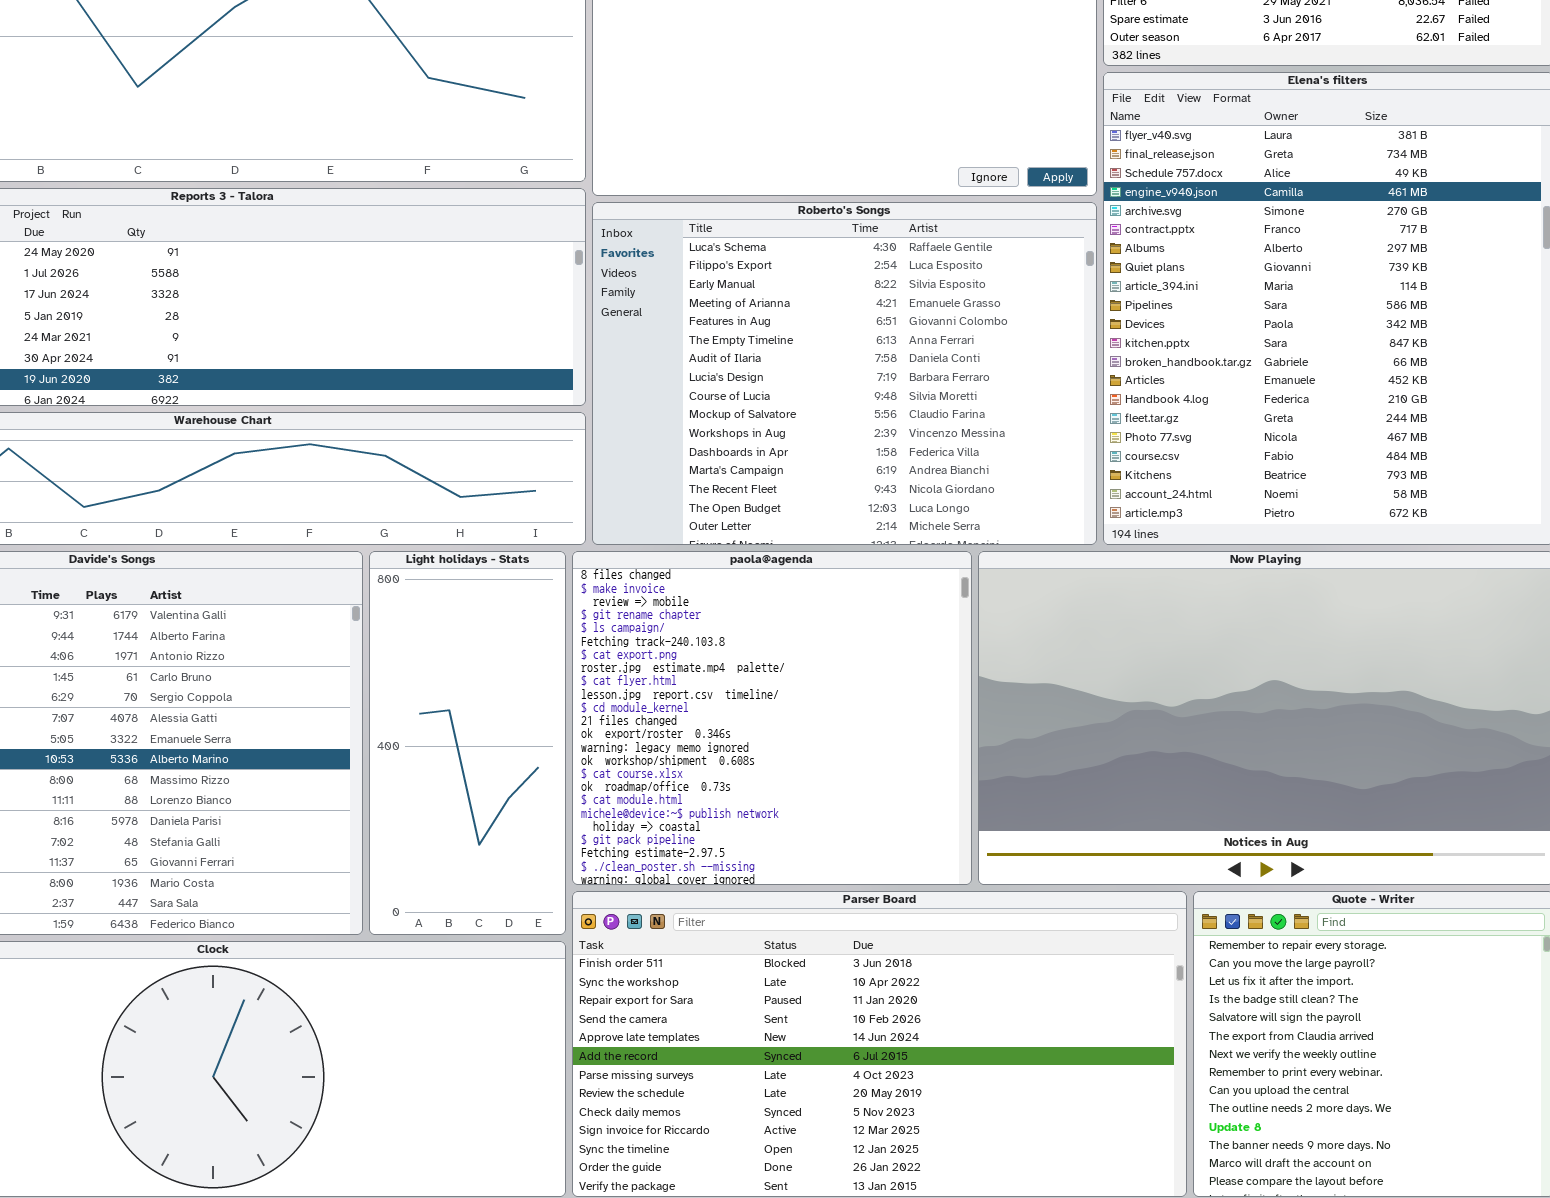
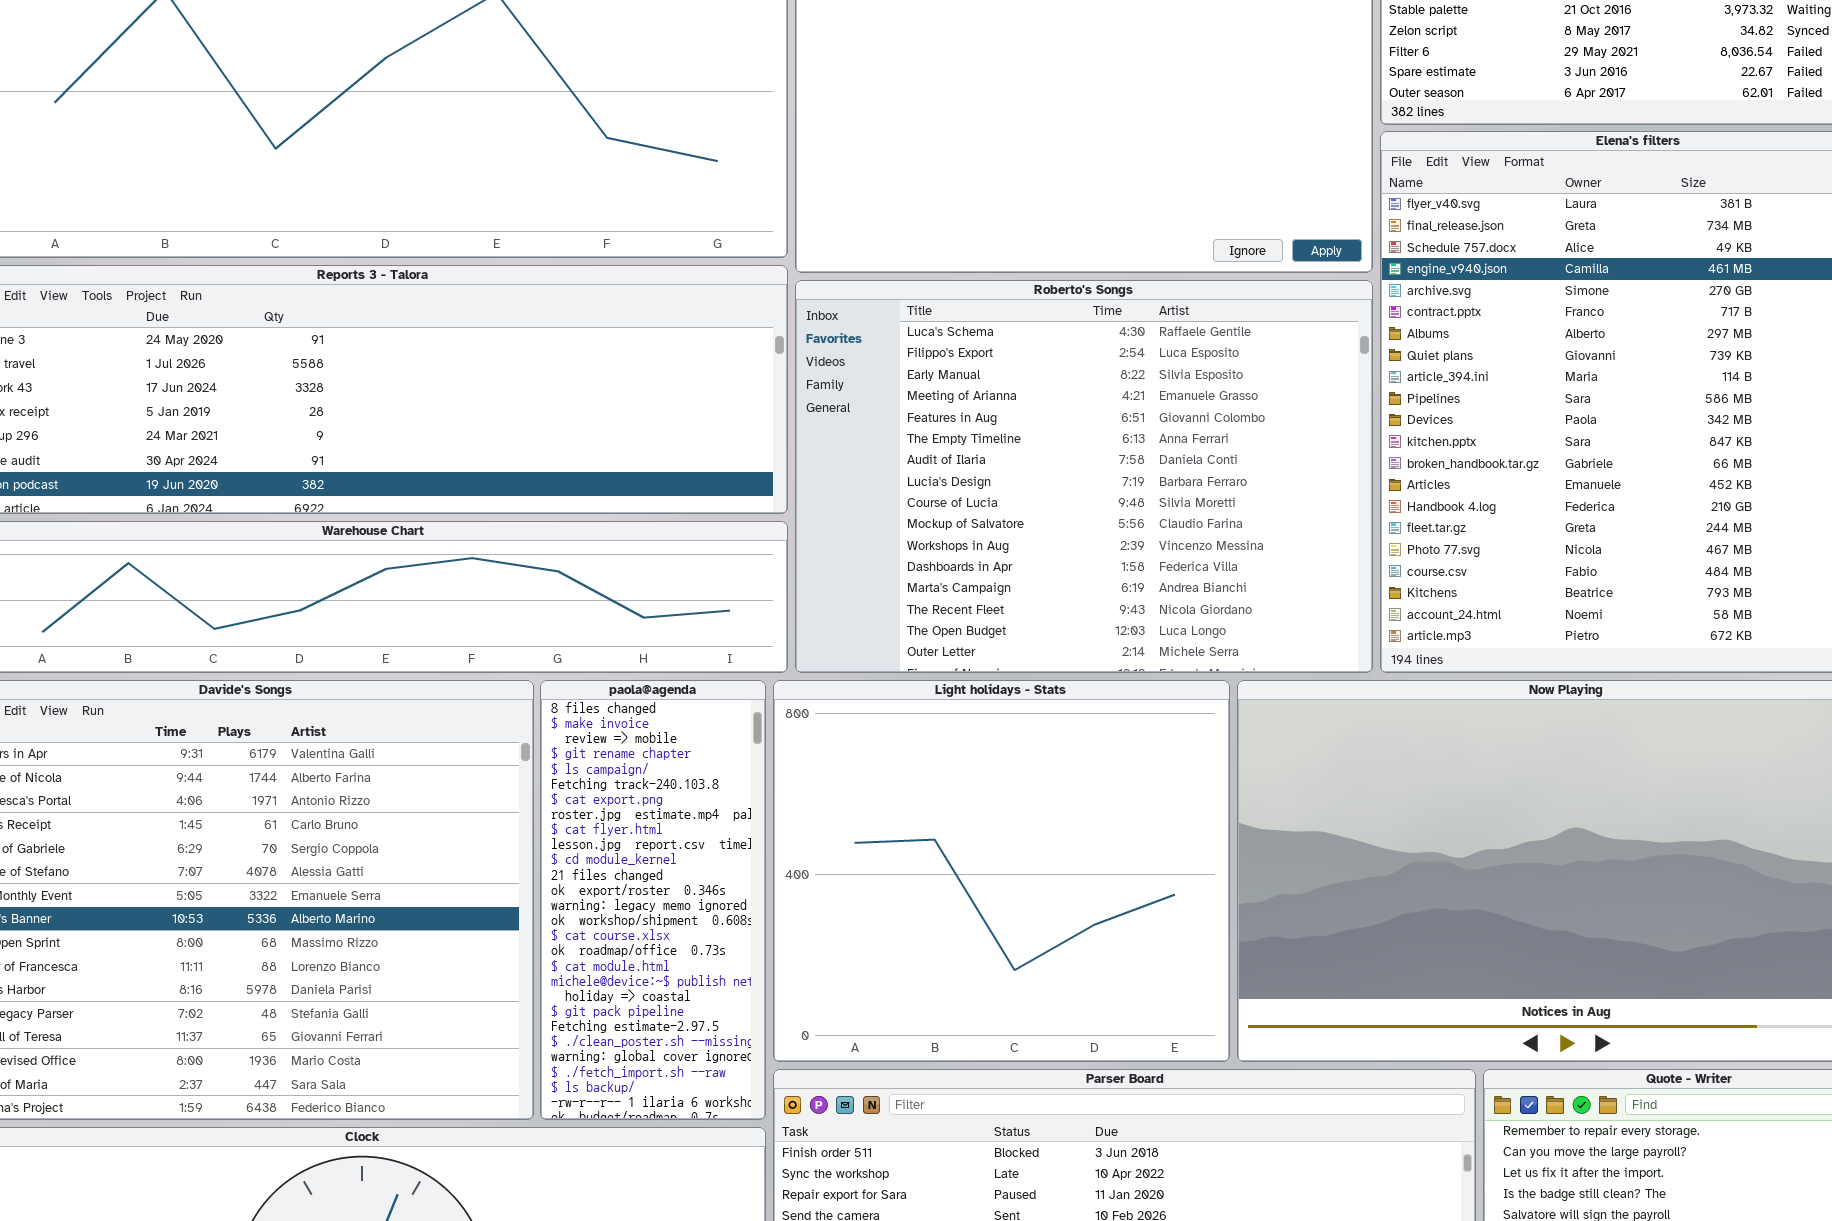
Light holidays - Stats: [369,551,566,935] -> [773,680,1230,1062], moved, resized
paola@agenda: [572,551,972,885] -> [540,680,766,1120], moved, resized

